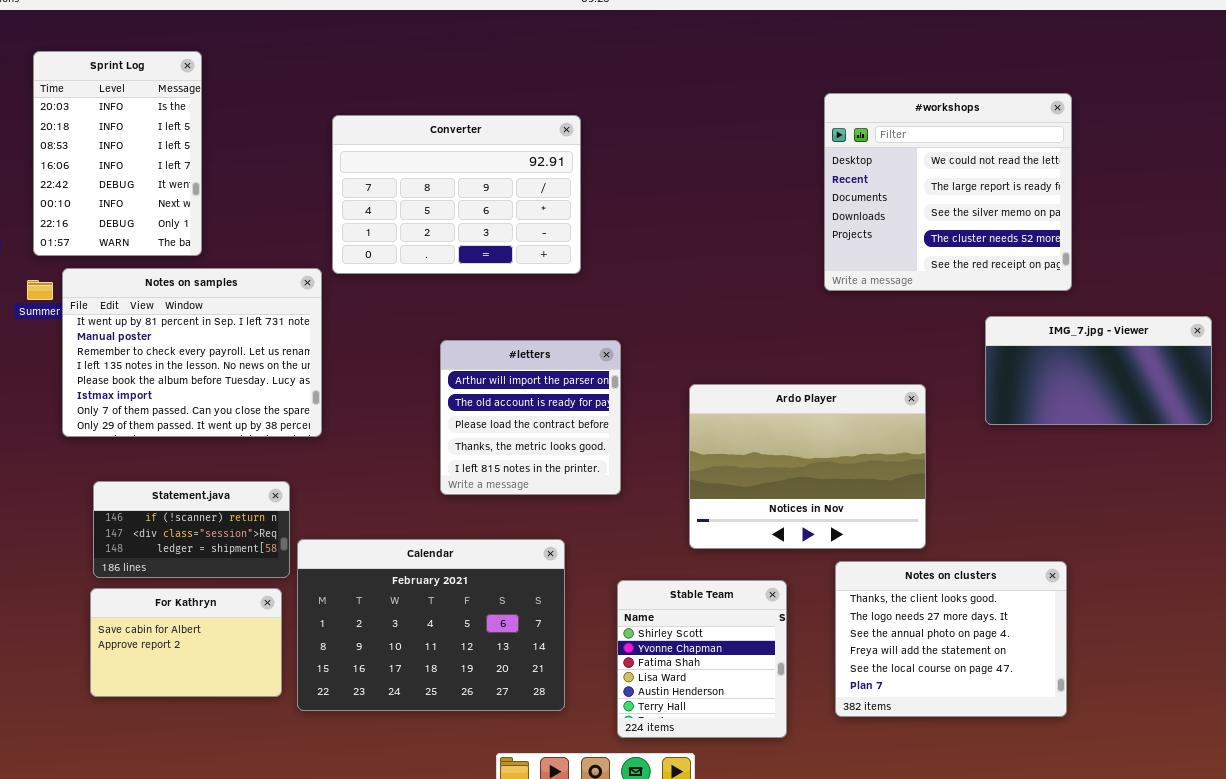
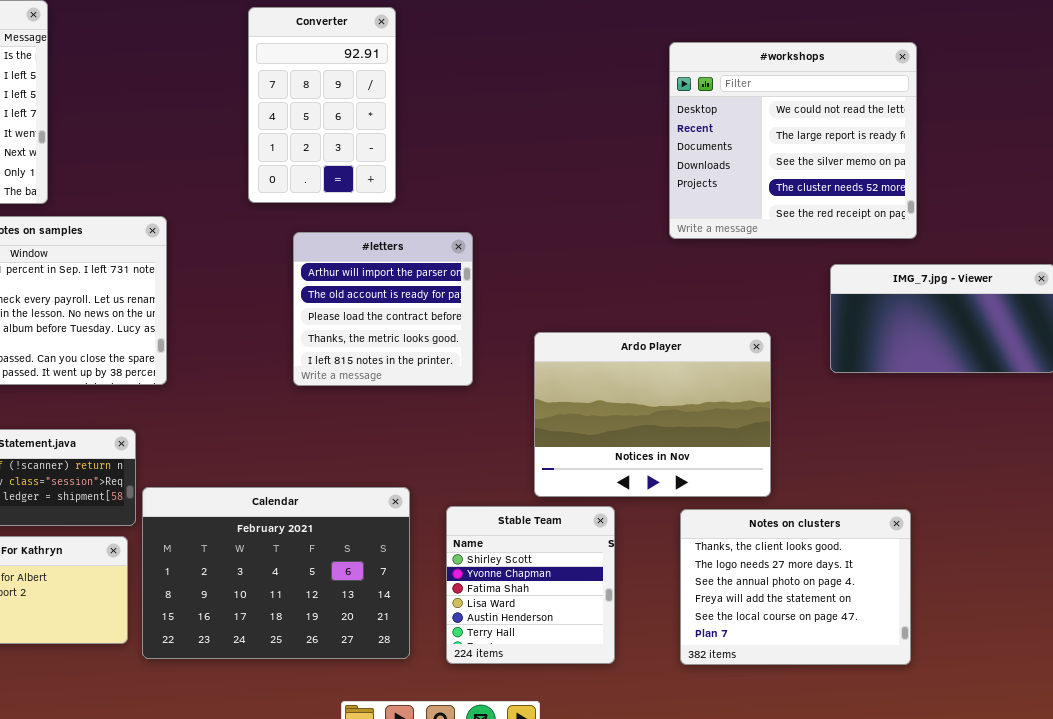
Converter: [332,115,581,274] -> [248,7,396,203], moved, resized
#letters: [440,340,621,495] -> [293,232,473,386], moved
Stable Team: [617,580,787,738] -> [446,506,615,664], moved

